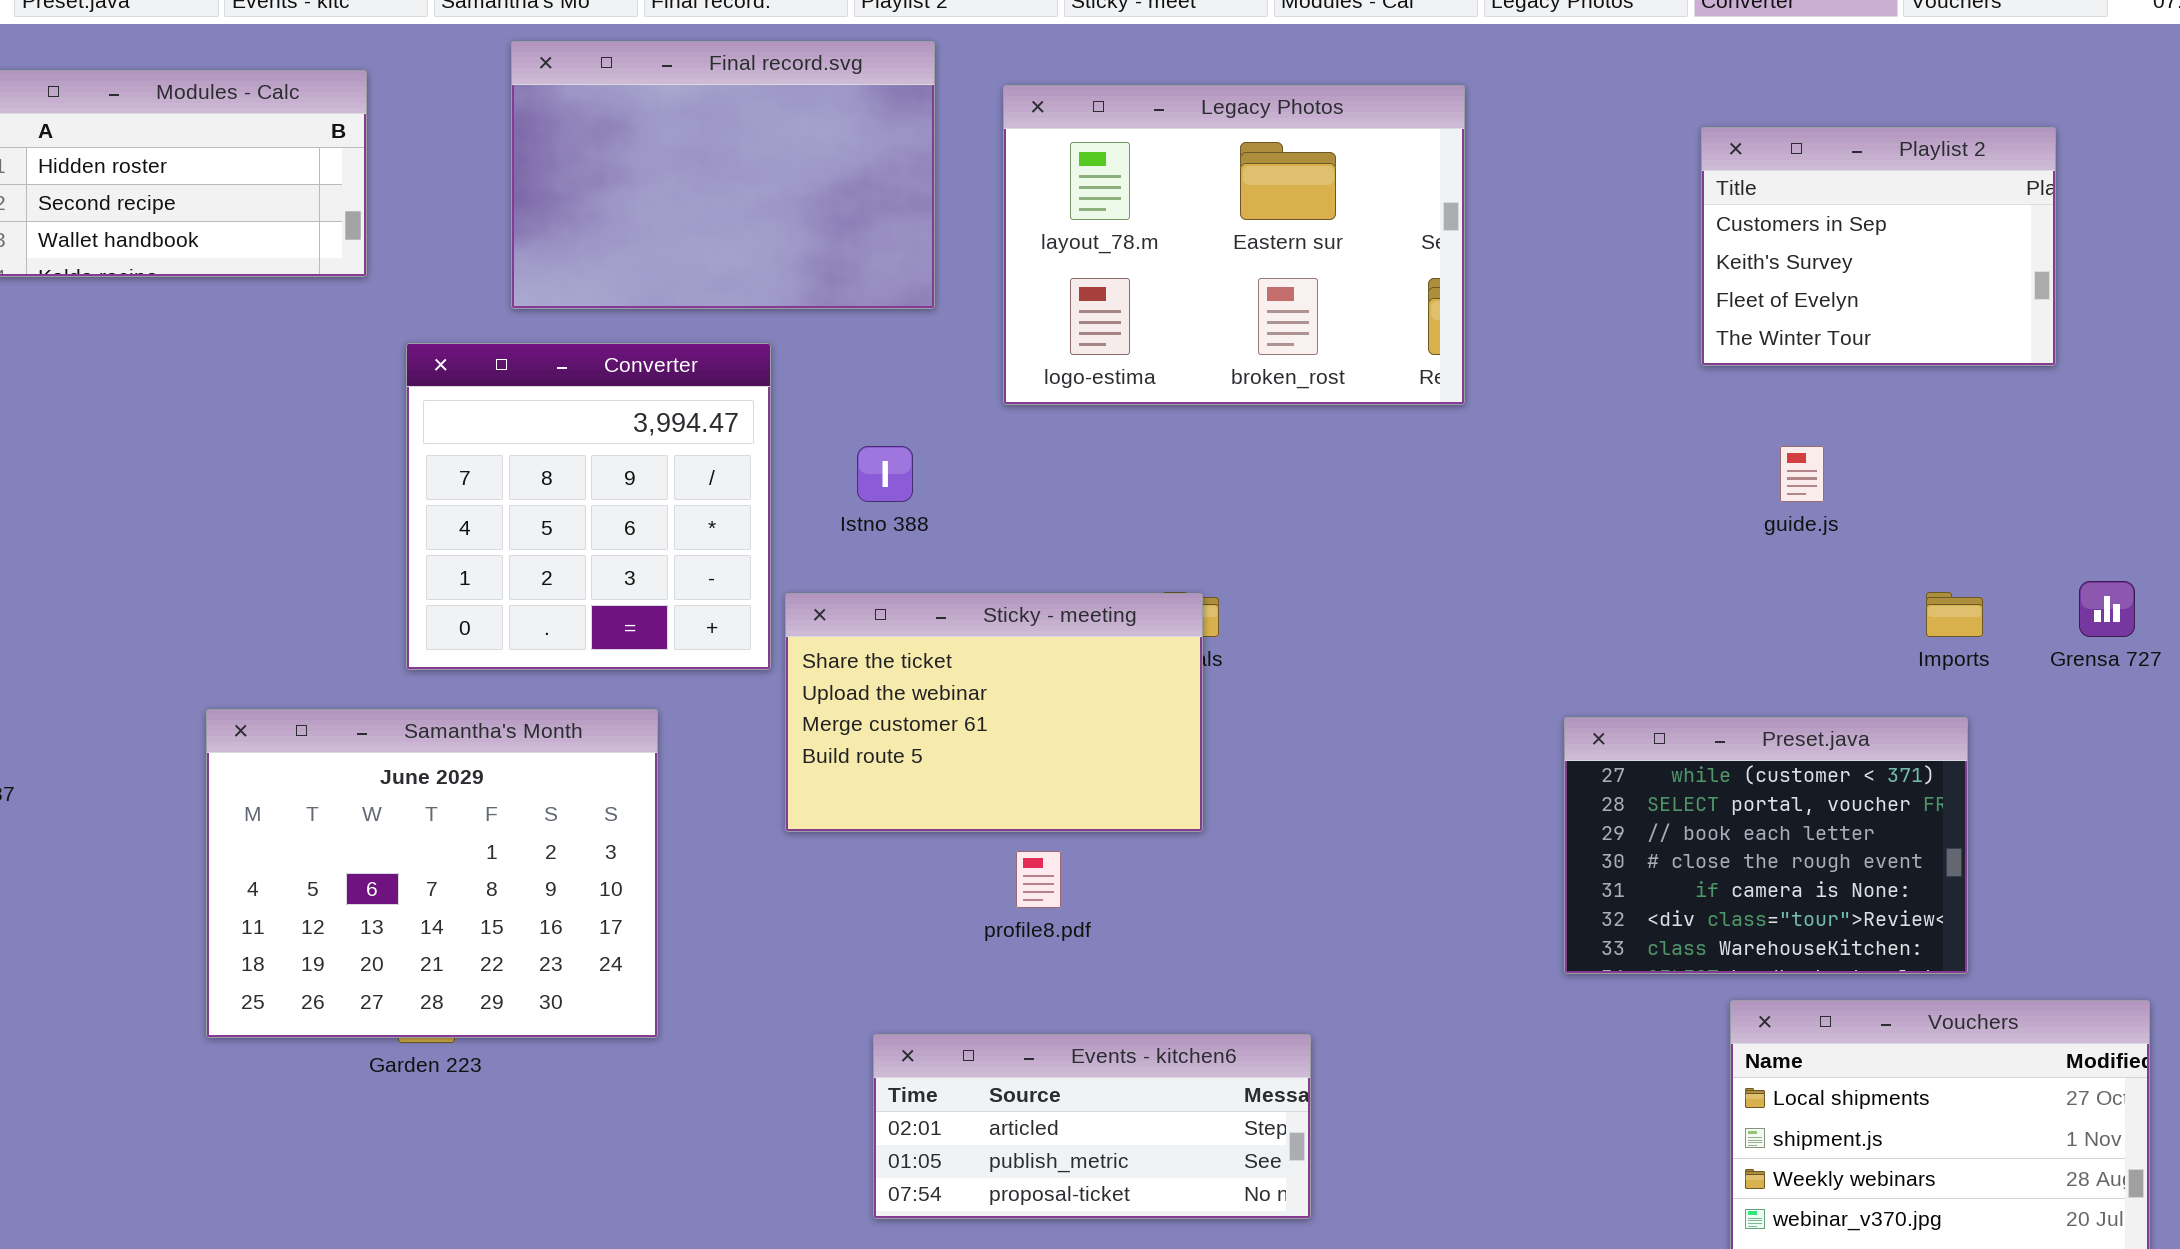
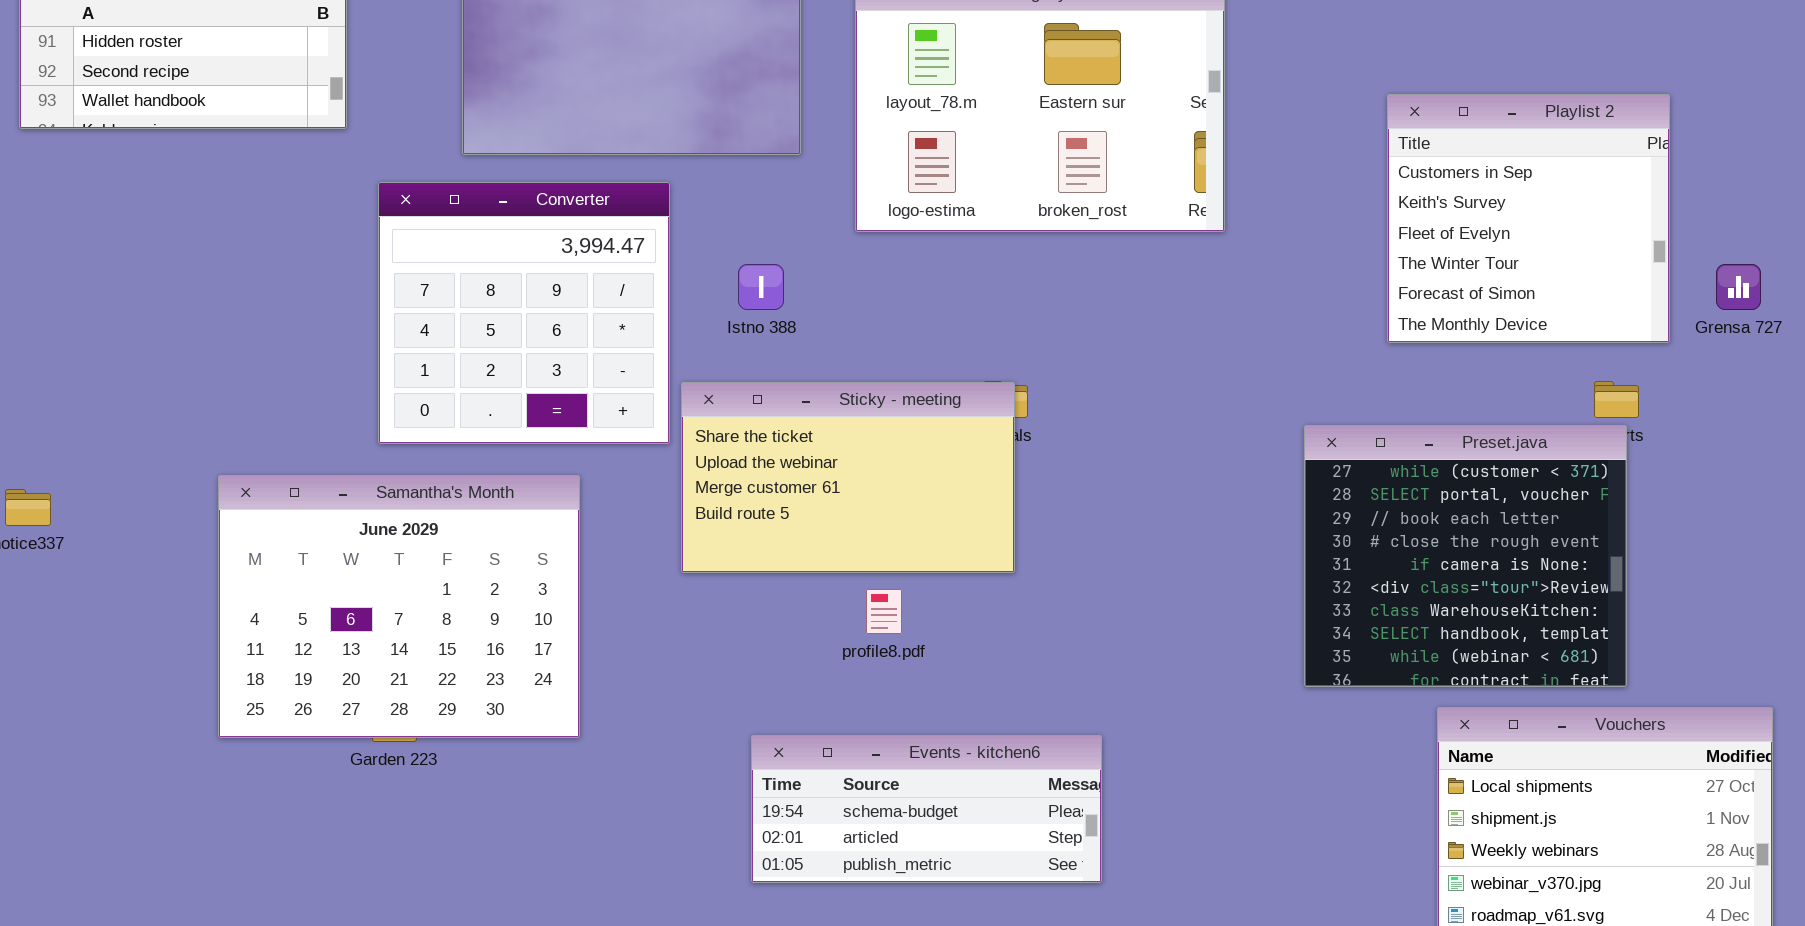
Playlist 2: [1701,127,2056,366] -> [1387,94,1670,343], moved, resized
Grensa 727: [2079,581,2135,637] -> [1716,264,1761,310], moved
Preset.java: [1564,717,1968,974] -> [1304,425,1627,687], resized
Events - kitchen6: [873,1034,1311,1219] -> [751,735,1102,883], scrolled up 1 row

